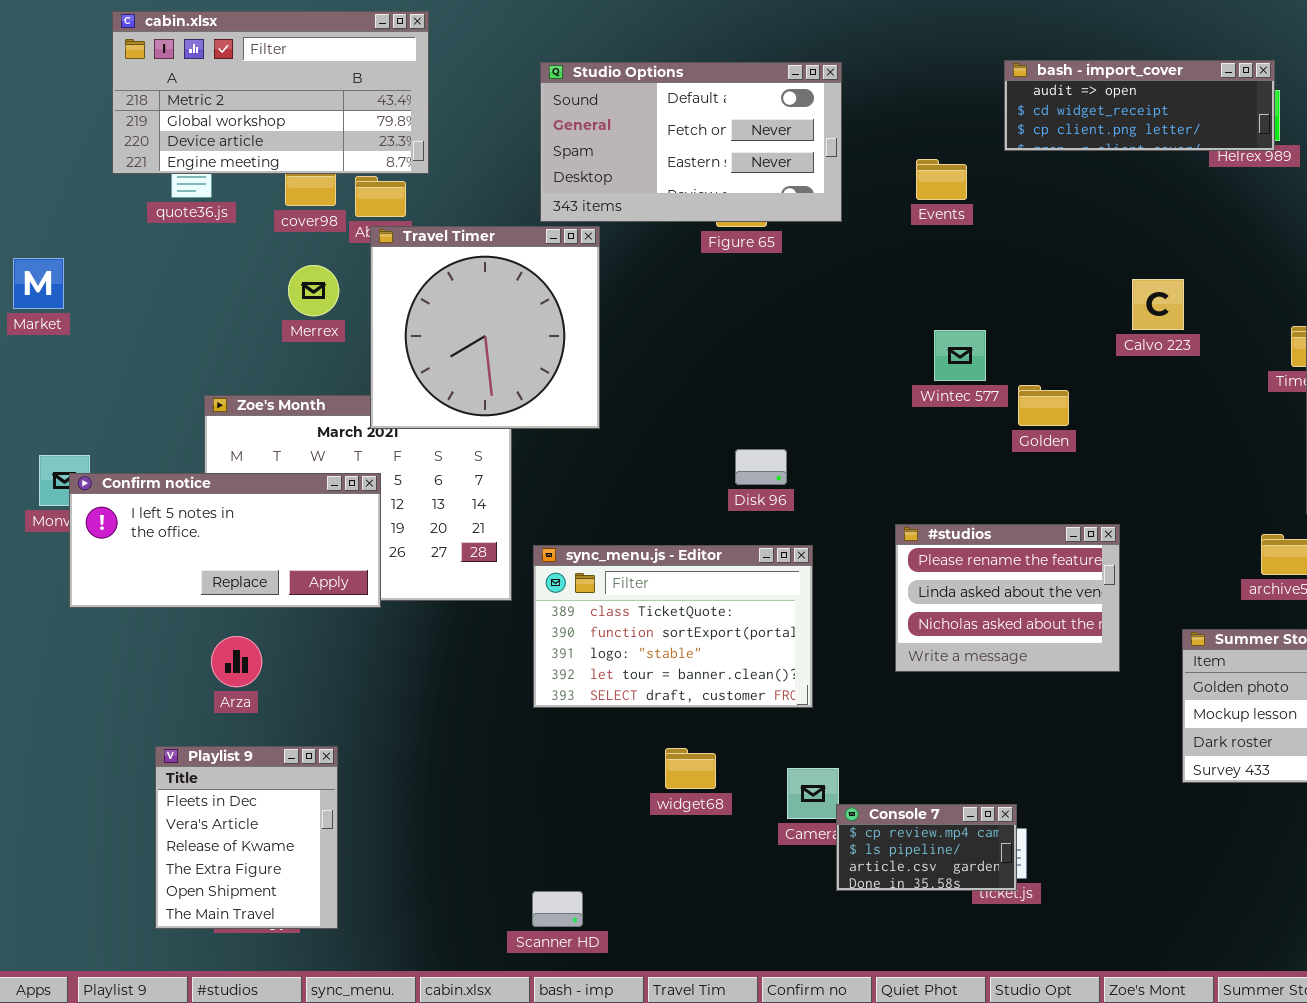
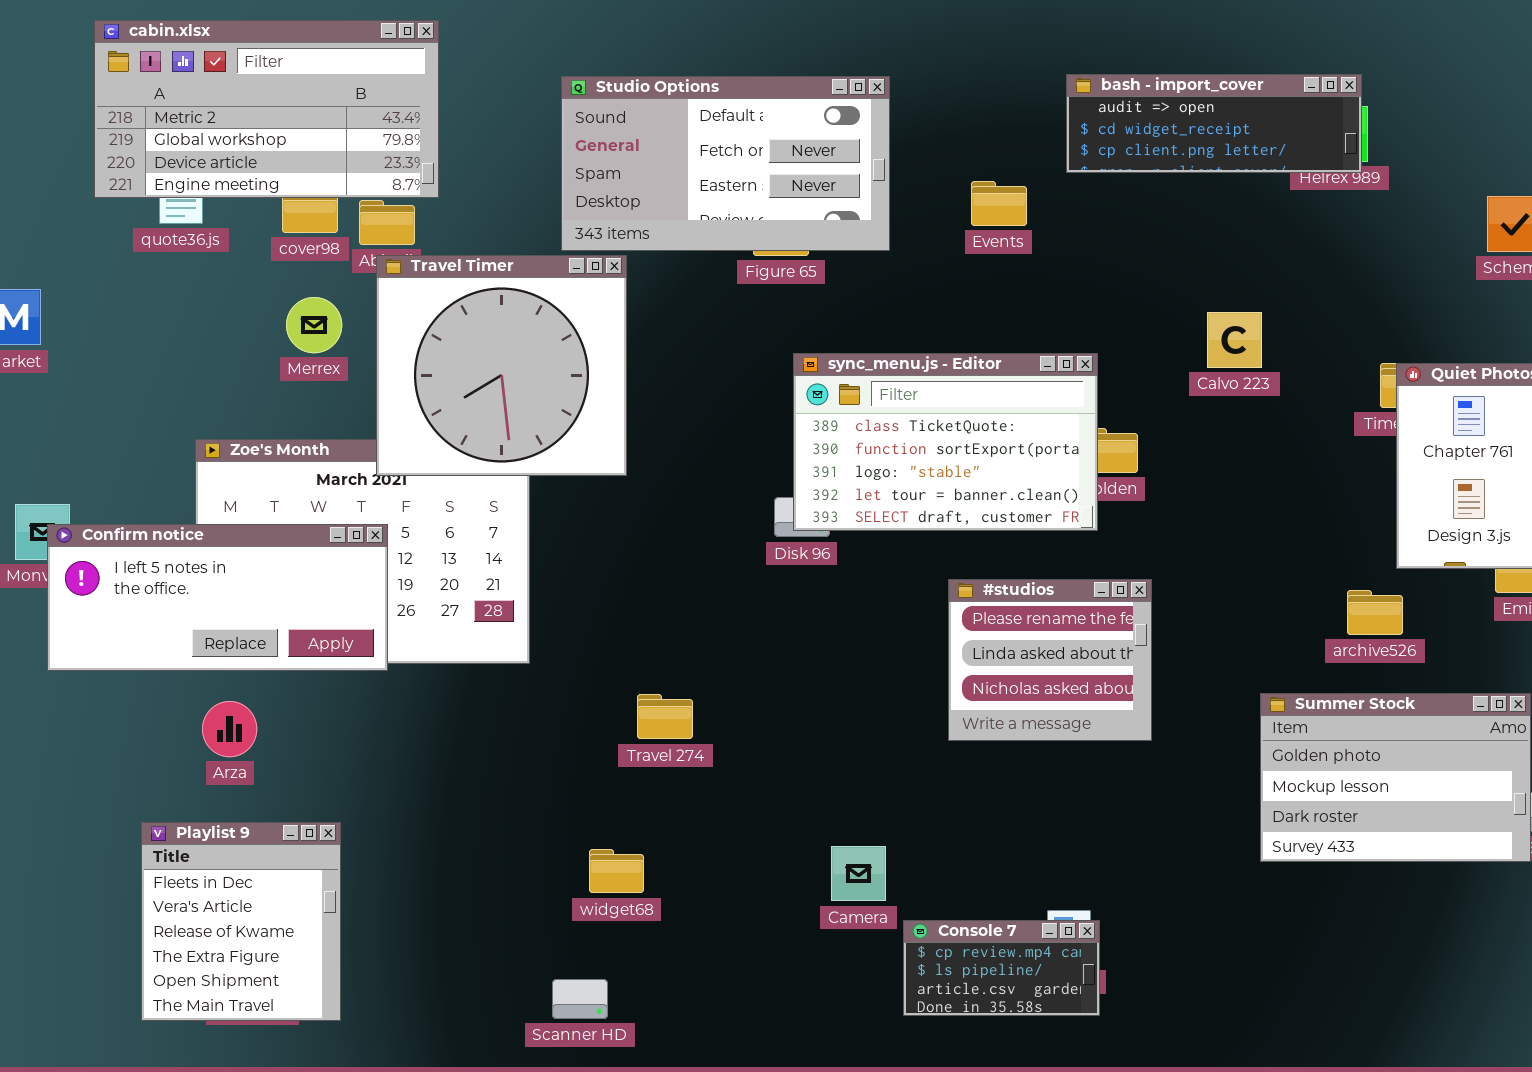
#studios: [895,524,1120,672] -> [948,579,1152,741], resized
sync_menu.js - Editor: [533,545,813,708] -> [793,353,1098,531], moved
widget68: [665,748,716,789] -> [589,849,644,893], moved
Console 7: [836,804,1017,891] -> [903,920,1100,1016], moved

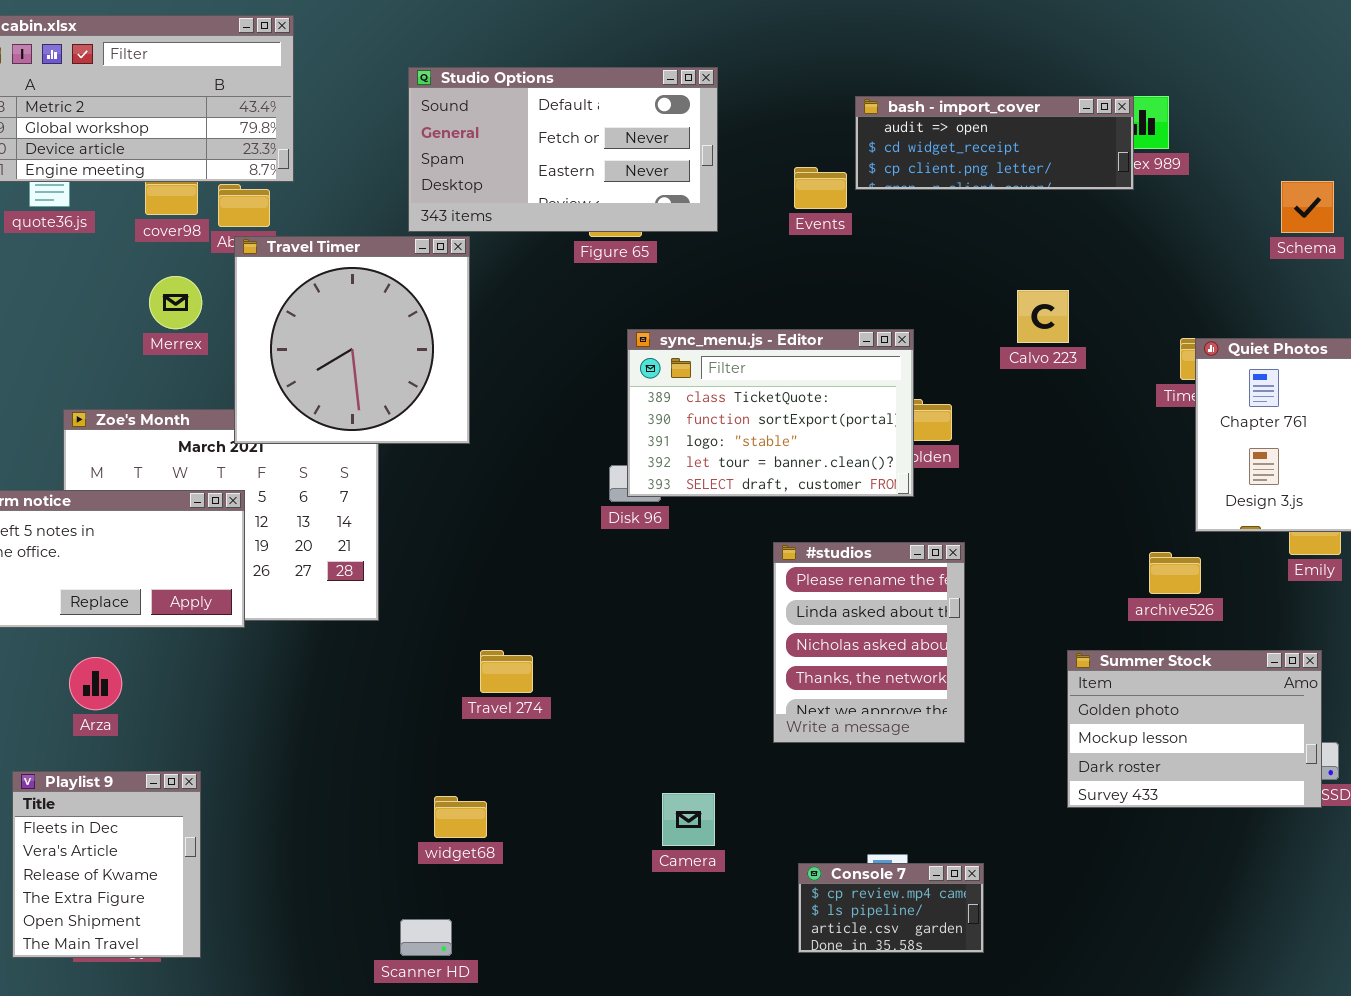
bash - import_cover: [1066,74,1362,173] -> [855,96,1134,190], moved
#studios: [948,579,1152,741] -> [773,542,965,743], resized
Console 7: [903,920,1100,1016] -> [798,863,984,953], moved

